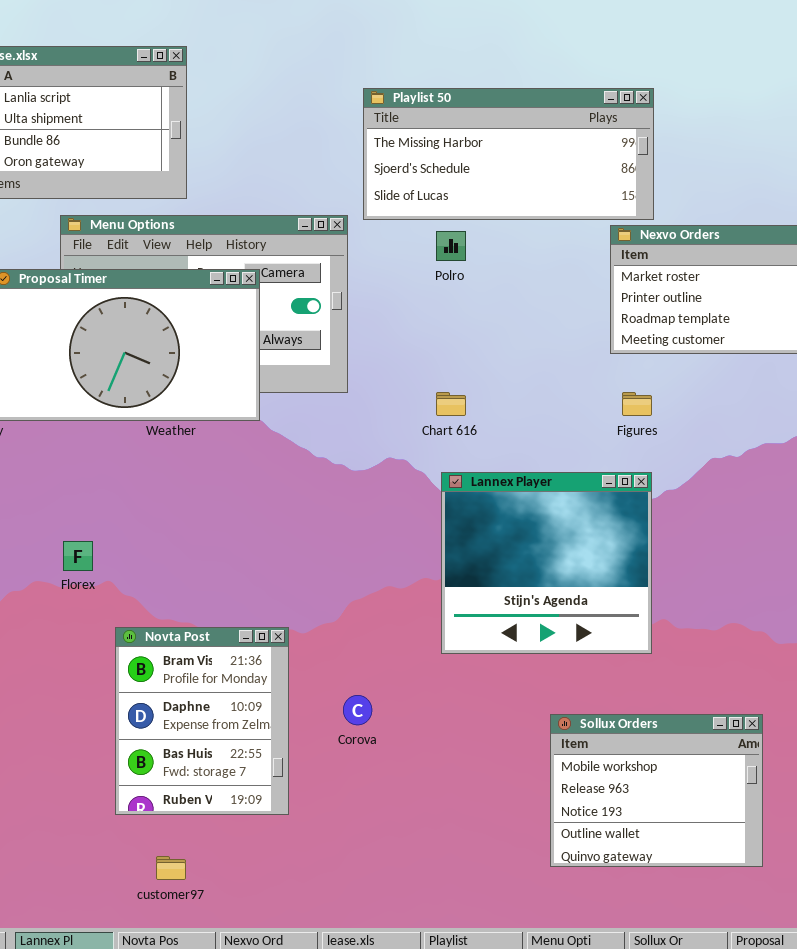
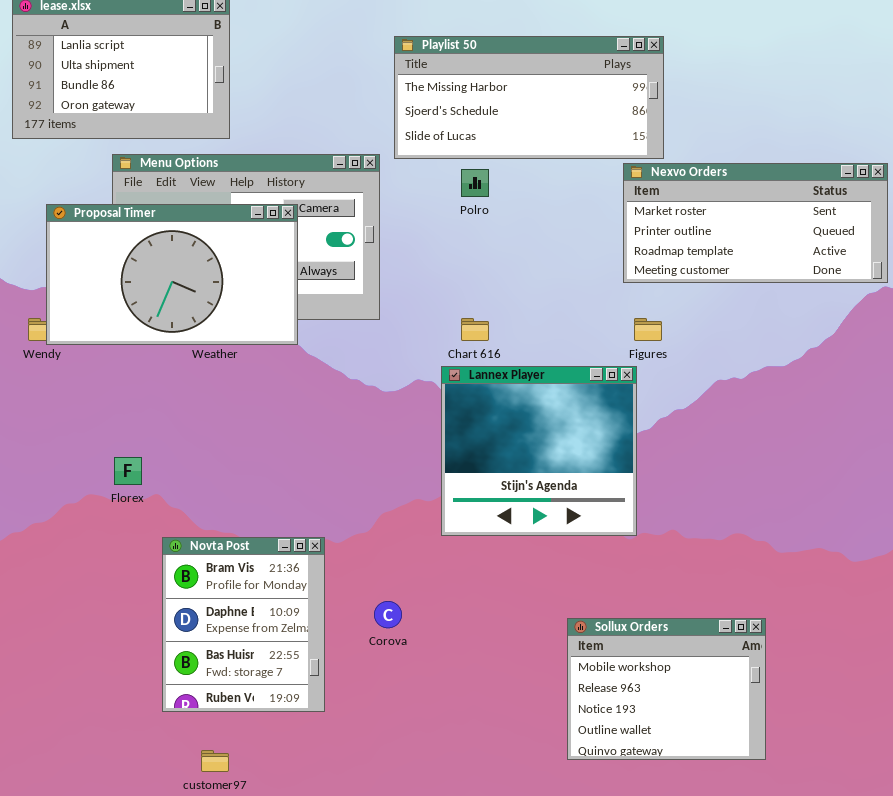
Lannex Player: [441,472,652,654] -> [441,366,637,536], moved

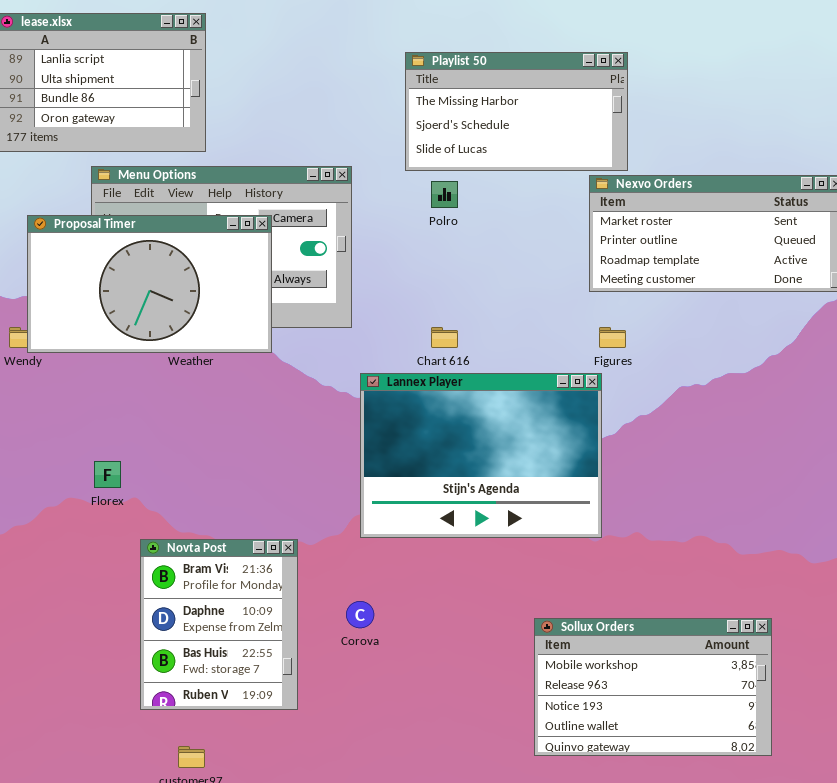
Playlist 50: [394,36,664,159] -> [405,52,628,171], resized
Lannex Player: [441,366,637,536] -> [360,373,602,538], resized
Sollux Orders: [567,618,766,760] -> [534,618,772,756], resized

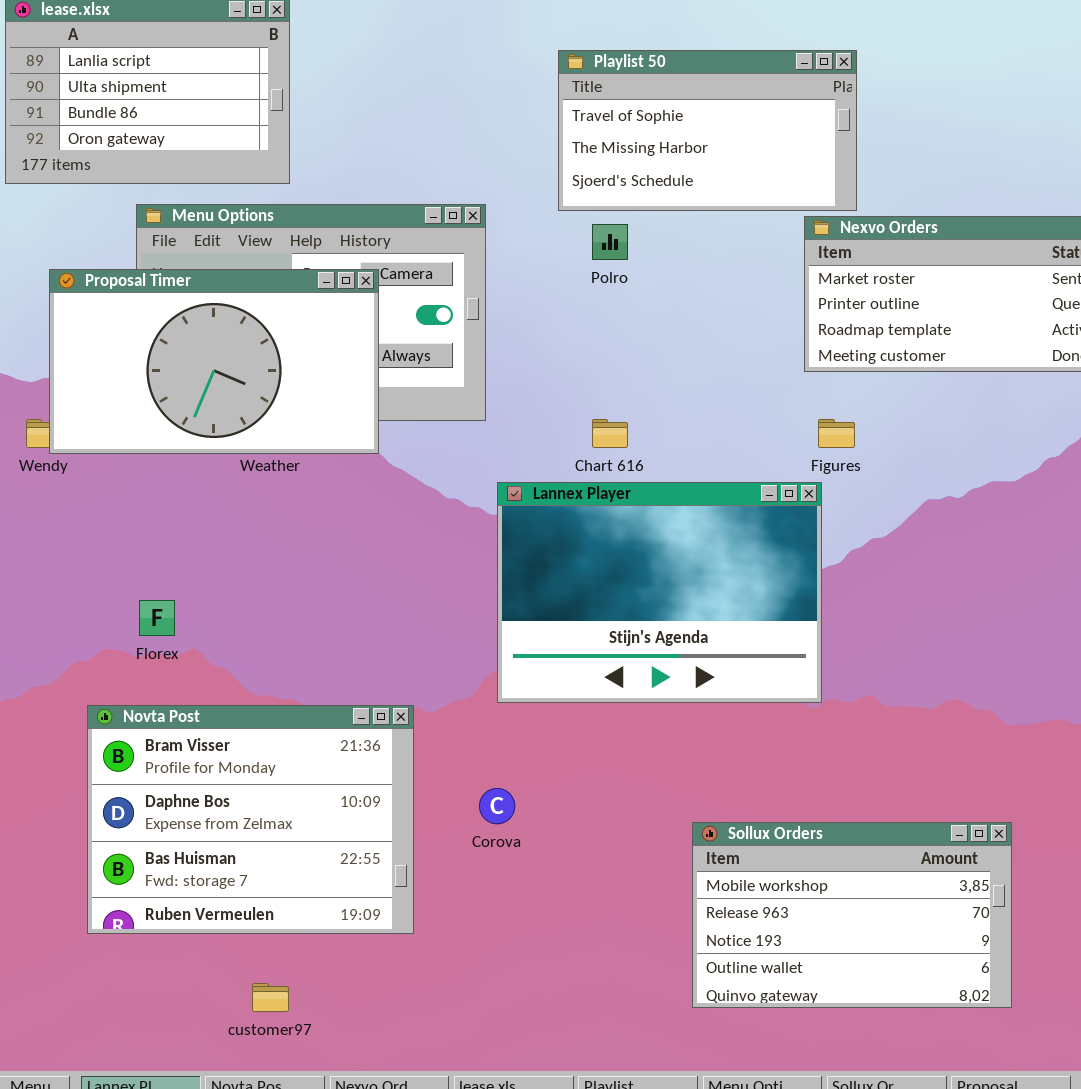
Playlist 50: [405,52,628,171] -> [558,50,857,211], scrolled up 1 row
Novta Post: [140,539,298,710] -> [87,705,414,934], resized
Sollux Orders: [534,618,772,756] -> [692,822,1012,1008], moved

